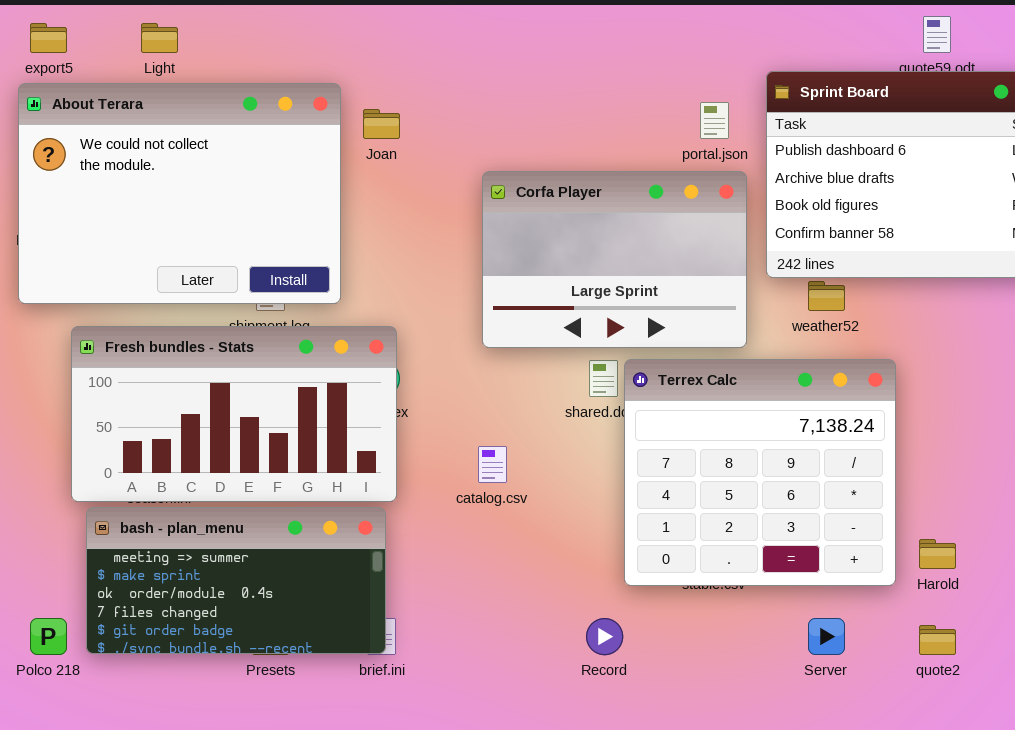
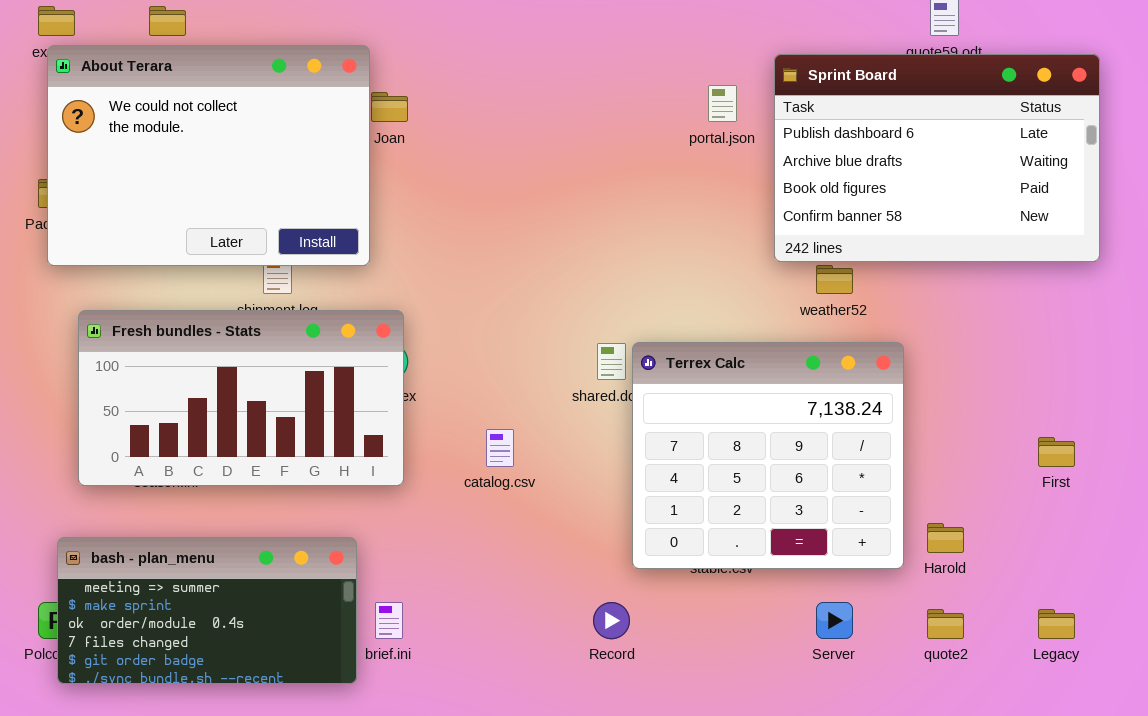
About Terara: [18,83,341,304] -> [47,45,370,266], moved
Corfa Player: [482,171,747,348] -> none, closed
bash - plan_menu: [86,507,386,654] -> [57,537,357,684], moved

